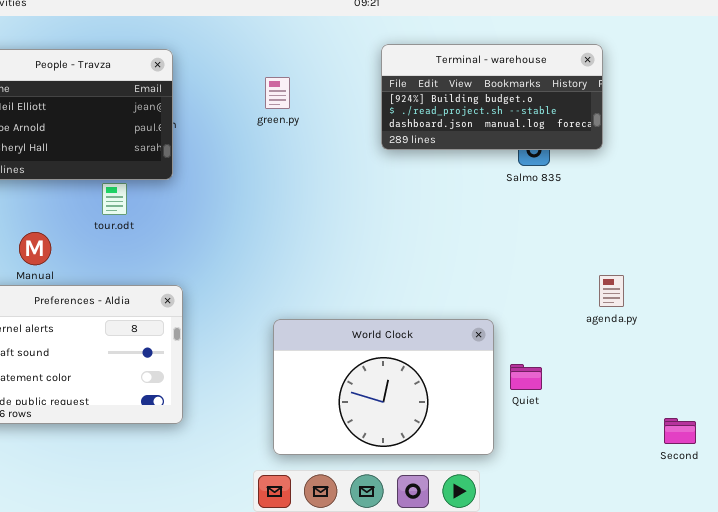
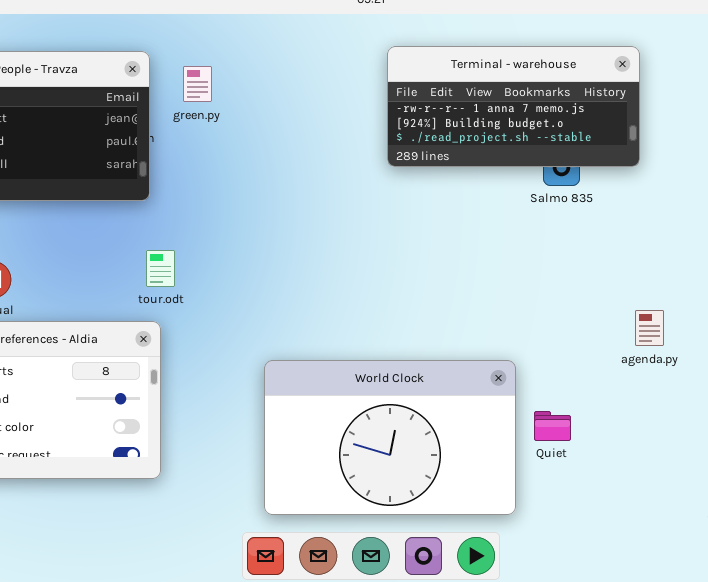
Terminal - warehouse: [381,44,603,150] -> [387,46,640,167], scrolled up 1 row
green.py: [265,77,290,109] -> [183,66,212,102], moved
tour.odt: [102,183,127,215] -> [146,250,175,287], moved

